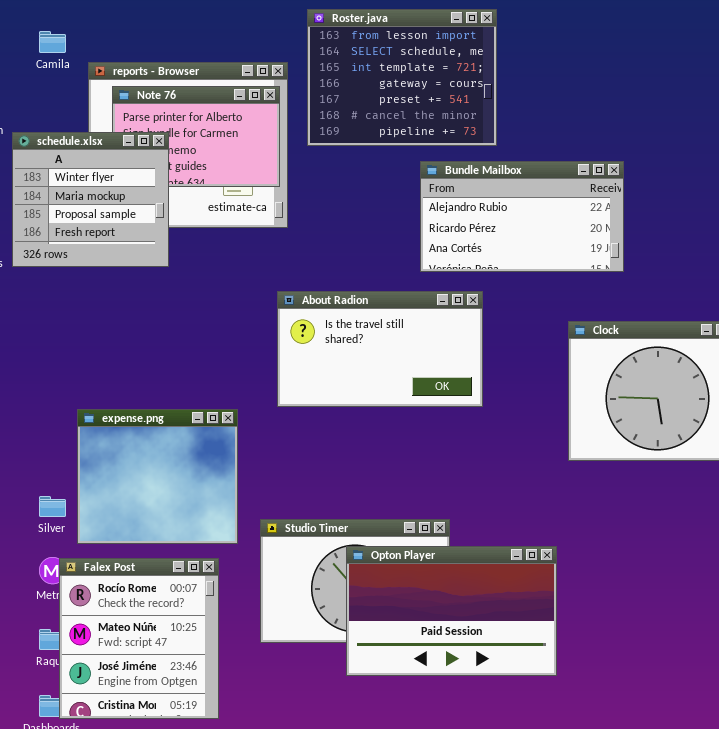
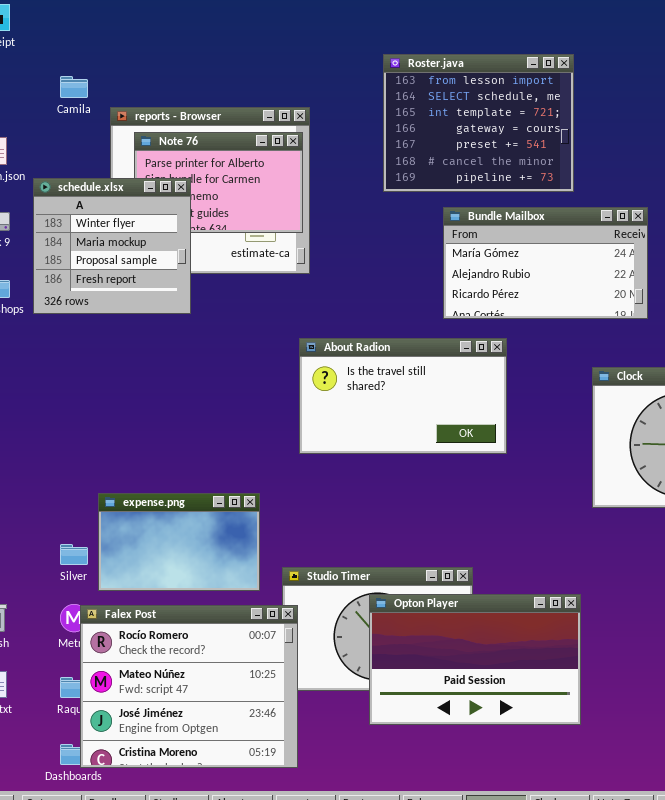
Roster.java: [307,9,497,146] -> [383,54,574,192], moved
Bundle Mailbox: [420,161,624,272] -> [443,207,648,319], scrolled up 1 row
expense.png: [77,409,238,544] -> [98,493,260,591], resized
Falex Post: [59,558,219,719] -> [80,605,298,768], resized

